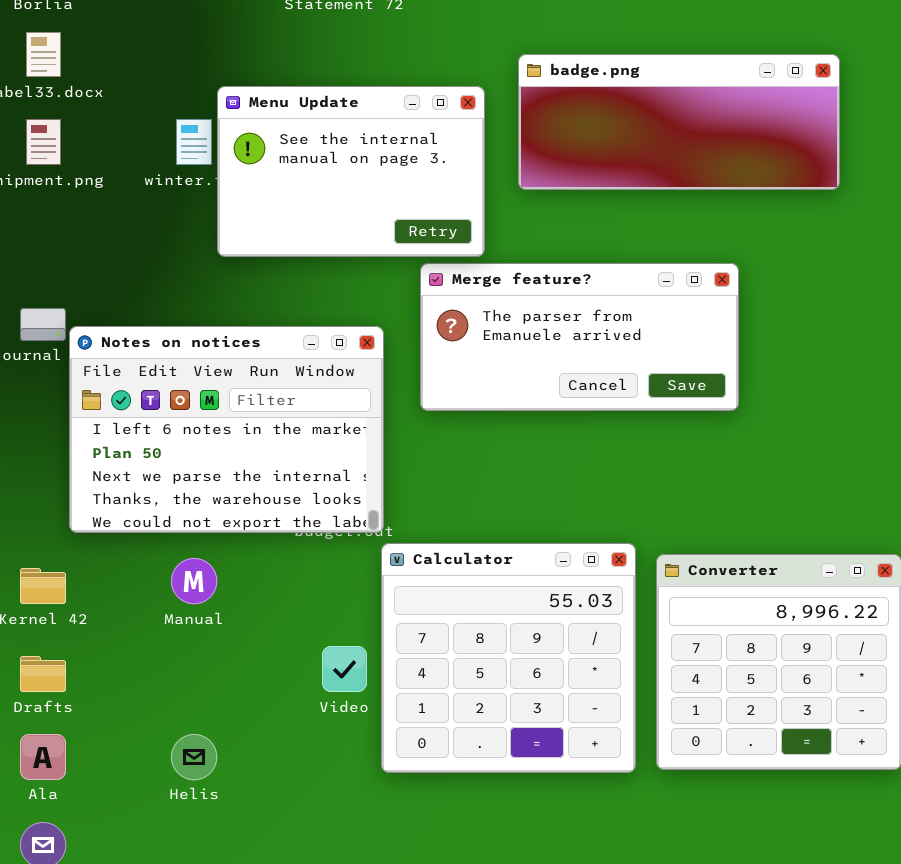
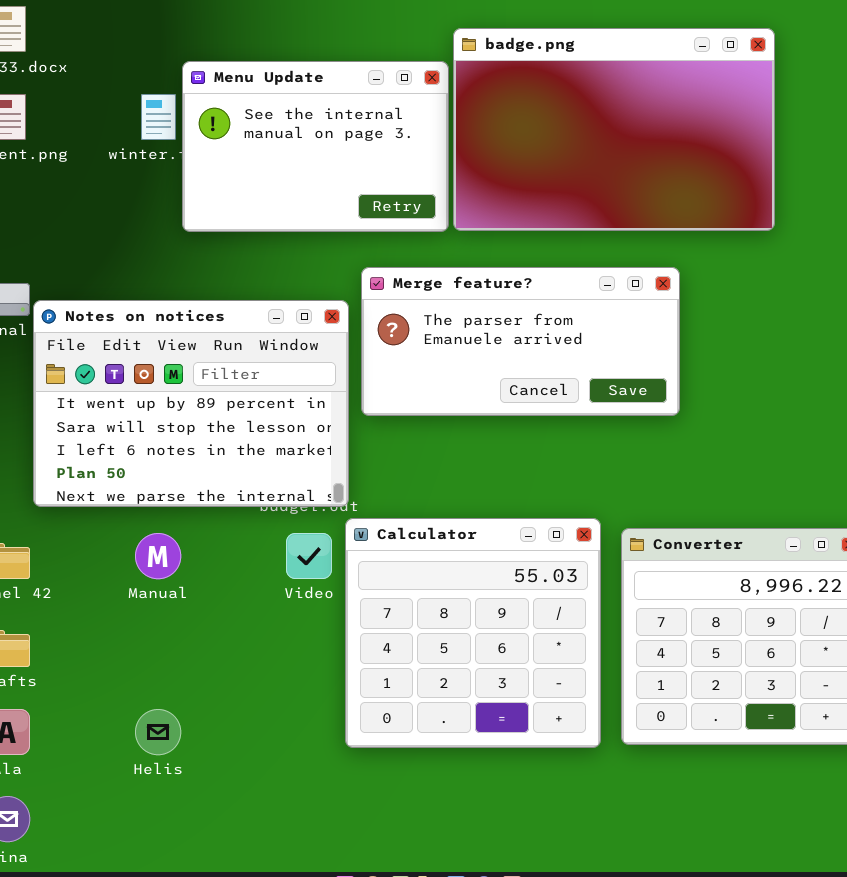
badge.png: [518,54,840,190] -> [453,28,775,231], moved, resized
Merge feature?: [420,263,739,411] -> [361,267,680,416], moved
Notes on notices: [69,326,384,533] -> [33,300,349,507], scrolled up 2 rows
Video: [322,646,367,692] -> [286,533,332,579], moved

